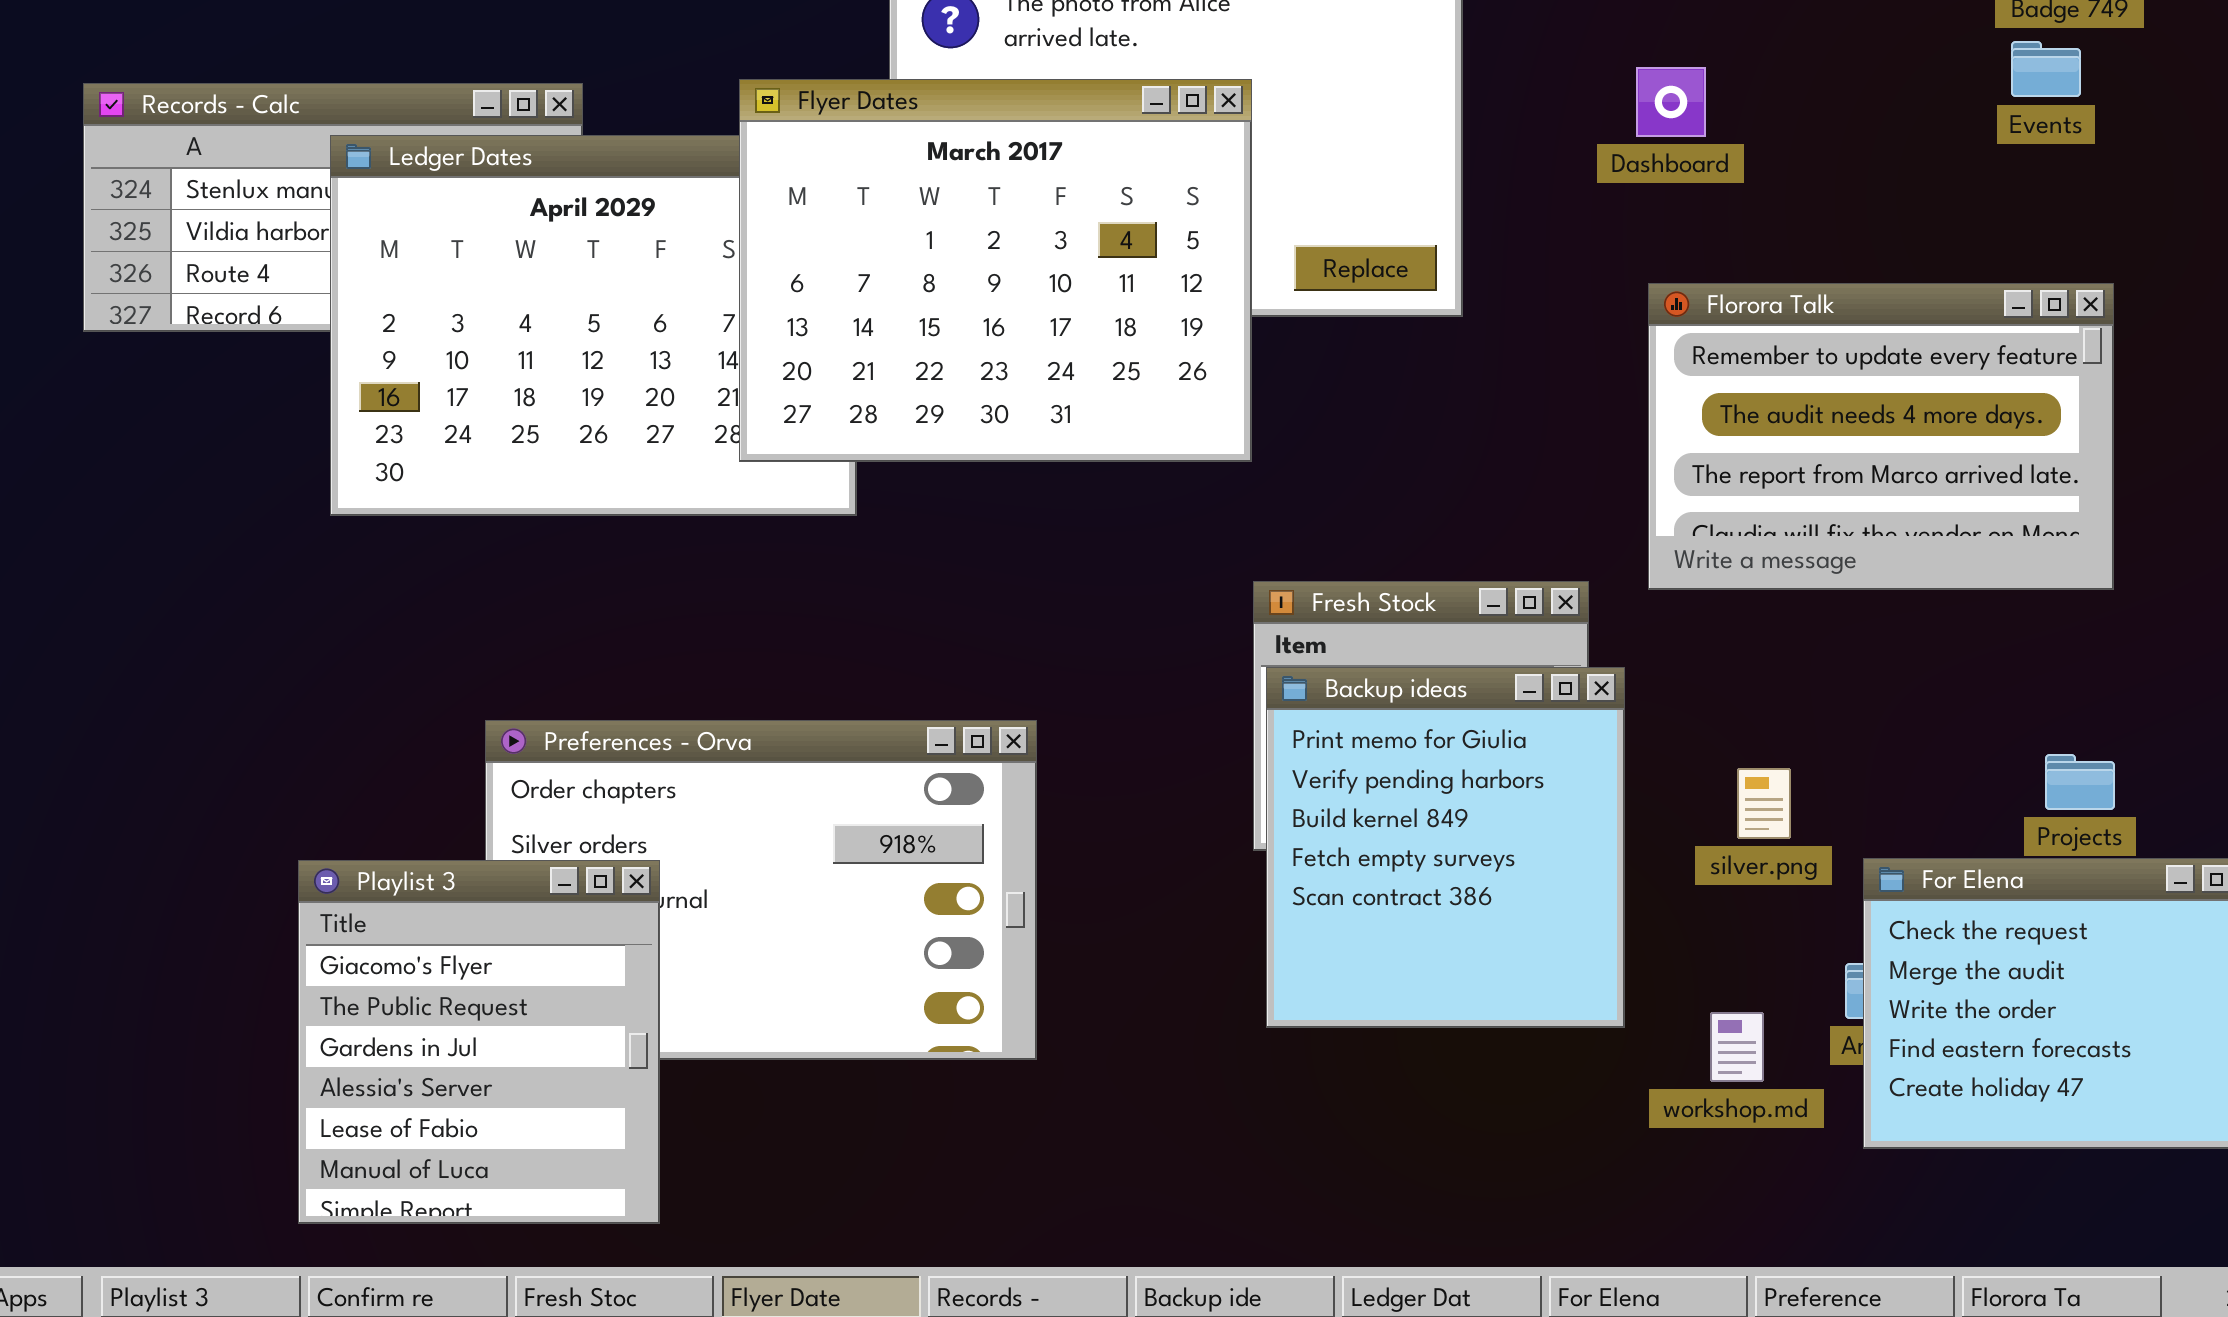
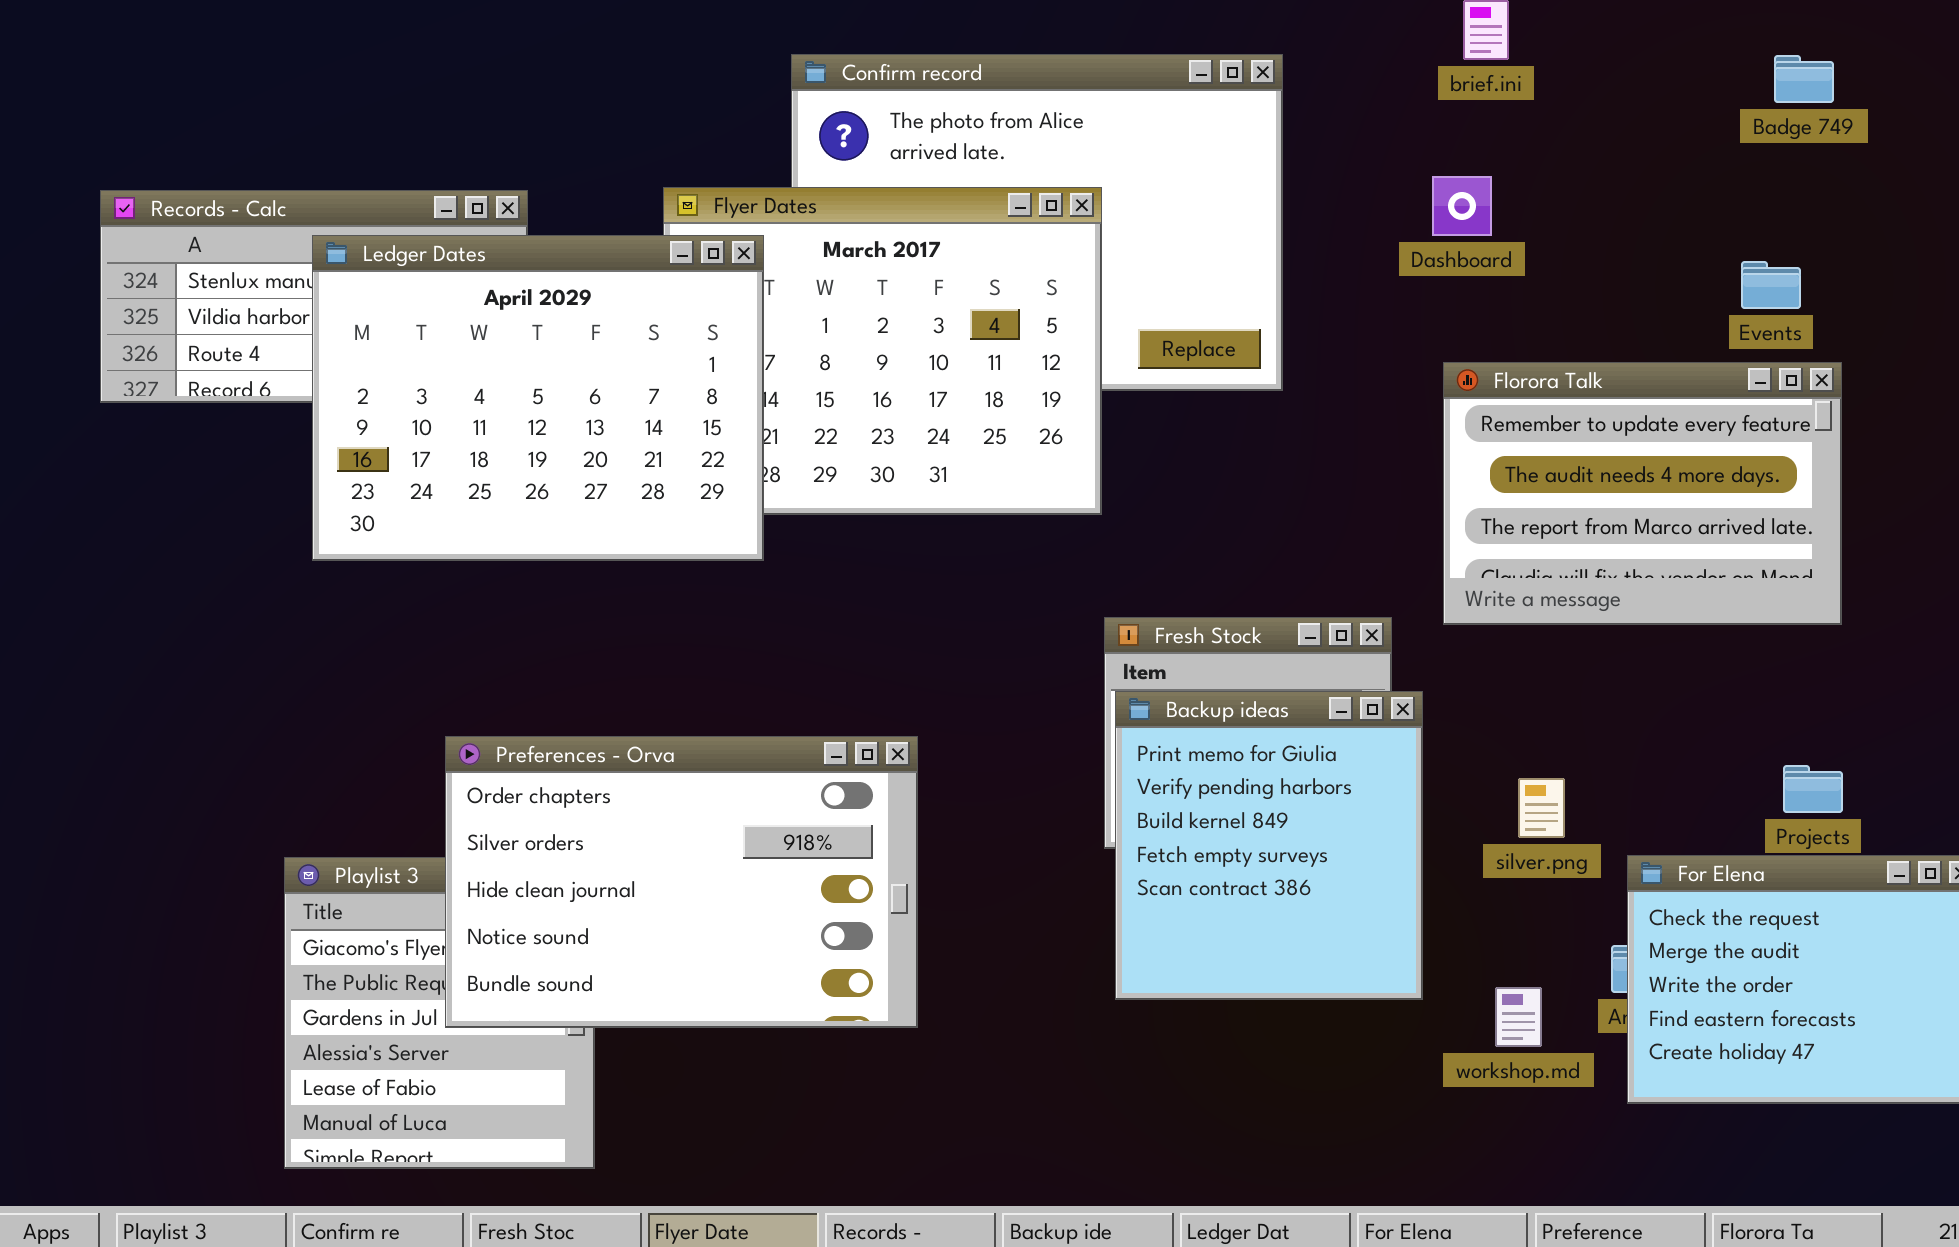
Events: [2011,41,2081,97] -> [1741,261,1801,309], moved
Ledger Dates: [330,135,857,516] -> [312,235,764,561], raised
Preferences - Orva: [485,720,1037,1060] -> [445,736,918,1028], raised

